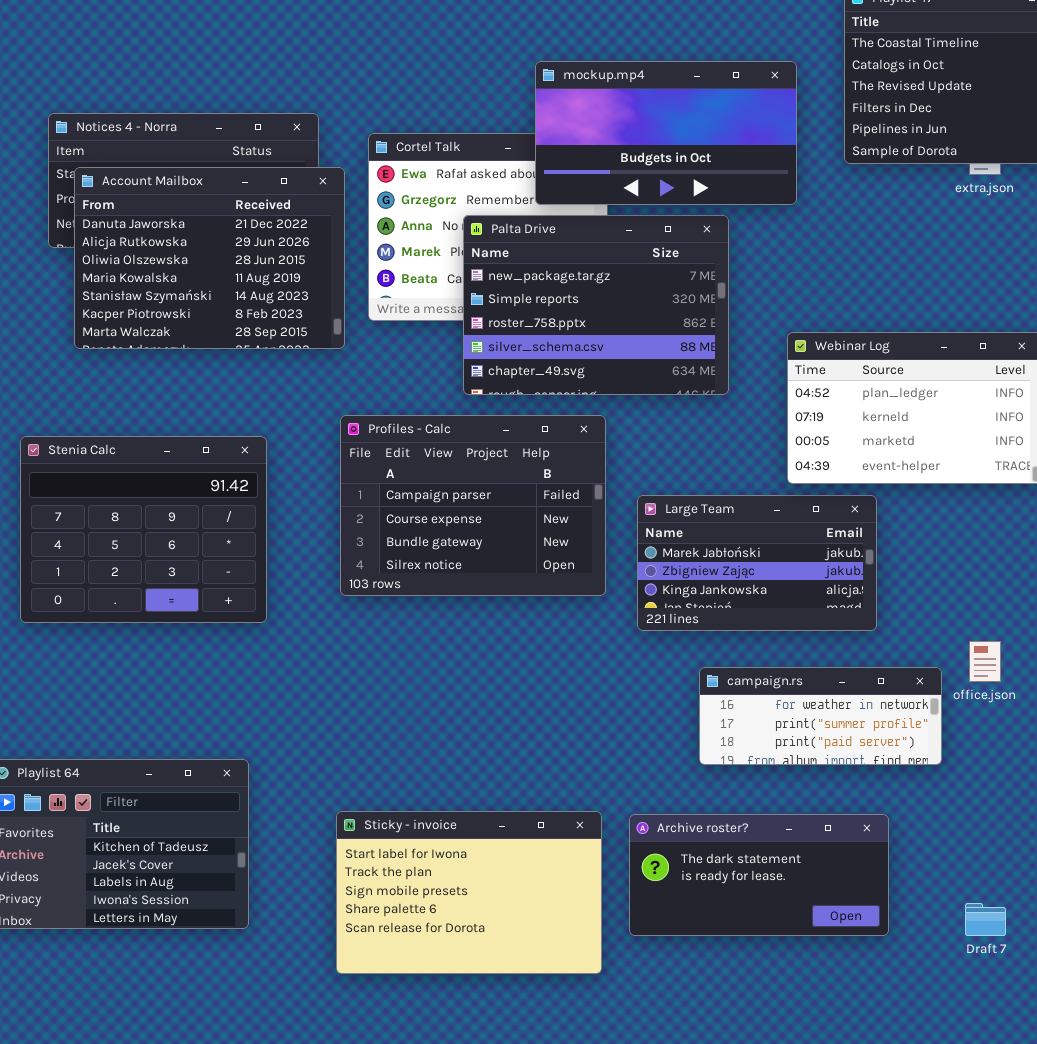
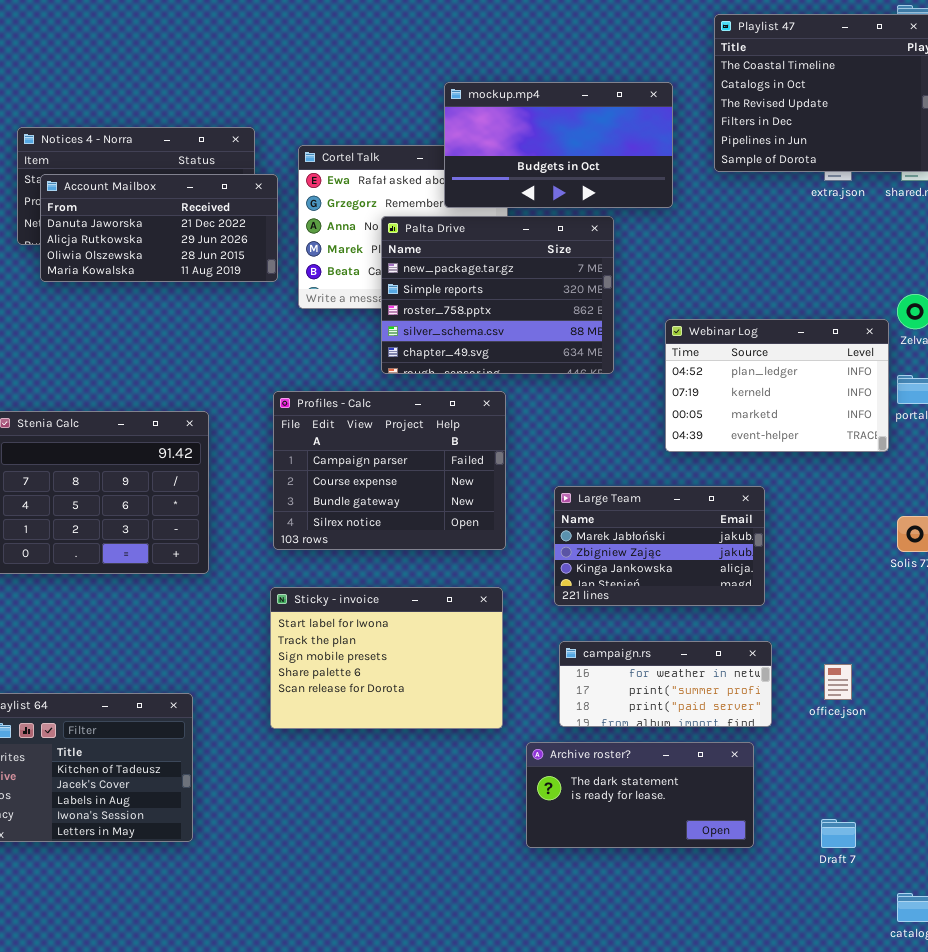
Account Mailbox: [74,167,345,349] -> [40,174,278,282], resized
Large Team: [637,495,877,631] -> [554,486,765,606], moved
office.json: [969,641,1001,682] -> [824,664,852,700], moved
campaign.rs: [699,667,942,765] -> [559,641,772,727], moved
Sticky - invoice: [336,811,602,974] -> [270,587,503,729], moved

